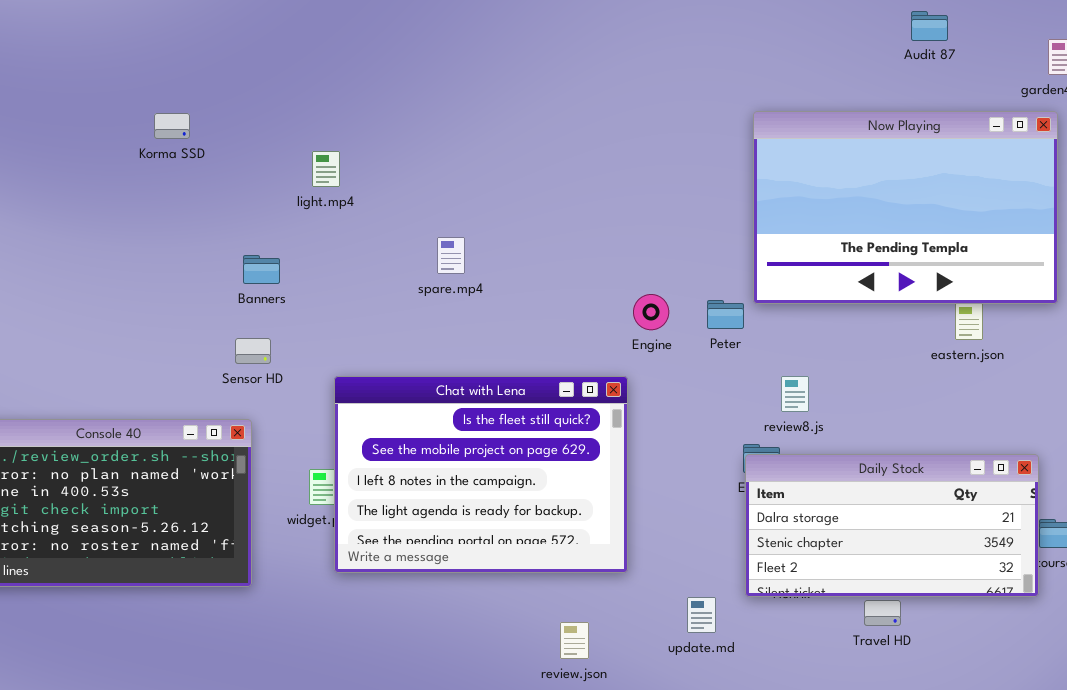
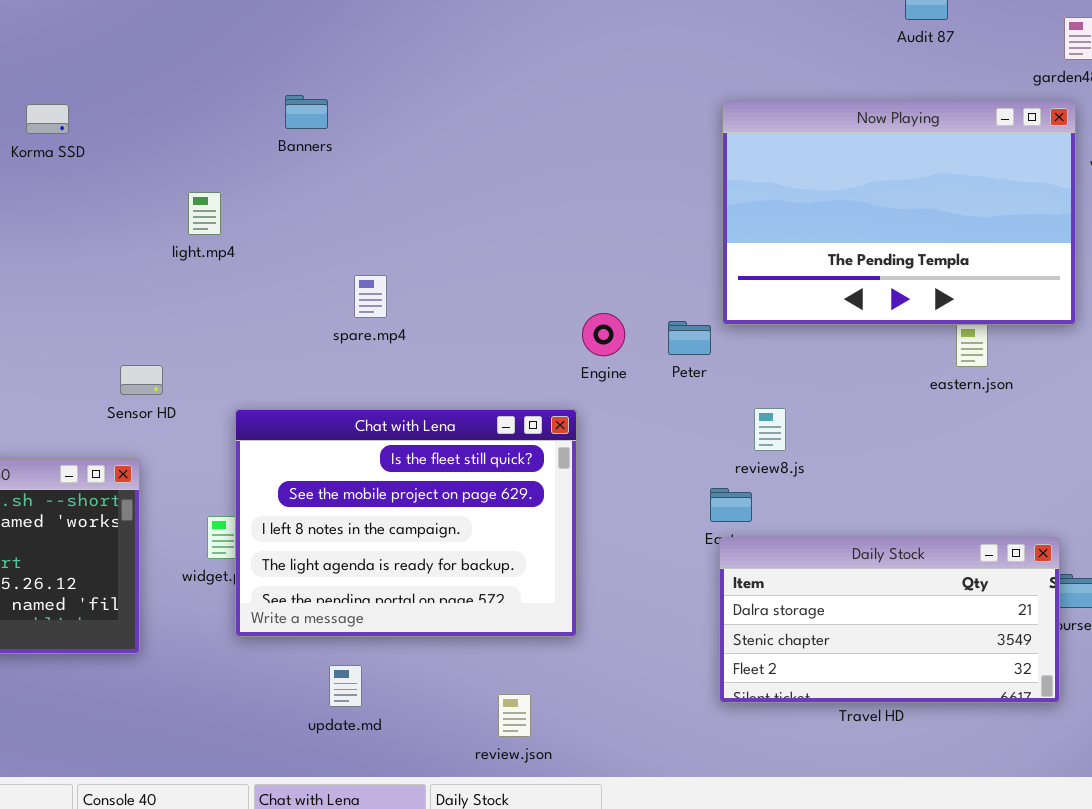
light.mp4: [312,151,340,187] -> [188,192,221,235], moved
spare.mp4: [437,237,465,274] -> [354,275,387,318], moved
Banners: [243,255,280,284] -> [285,95,328,129], moved
Daily Stock: [745,454,1039,597] -> [719,537,1060,703], moved
update.md: [687,597,716,633] -> [329,665,362,707], moved

